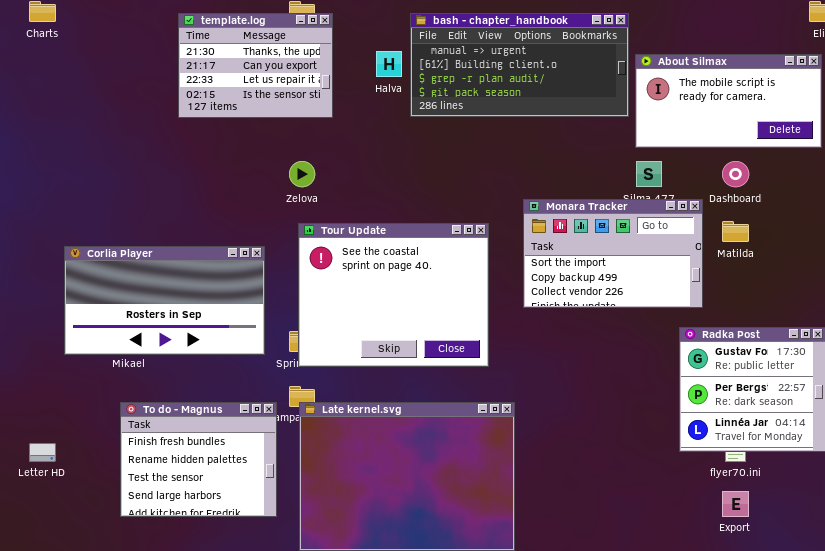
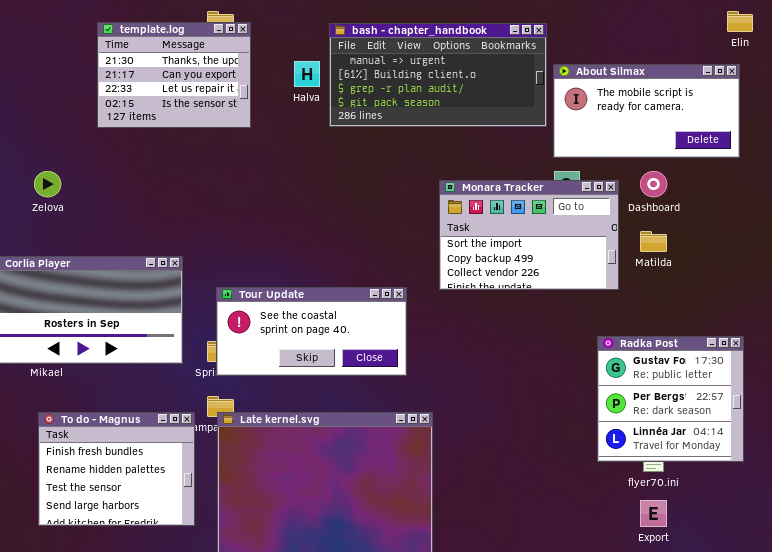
Zelova: [289,161,315,187] -> [34,171,61,197], moved
Monara Tracker: [523,199,703,308] -> [439,180,619,290], moved
Tour Update: [298,223,489,367] -> [216,287,407,376], resized

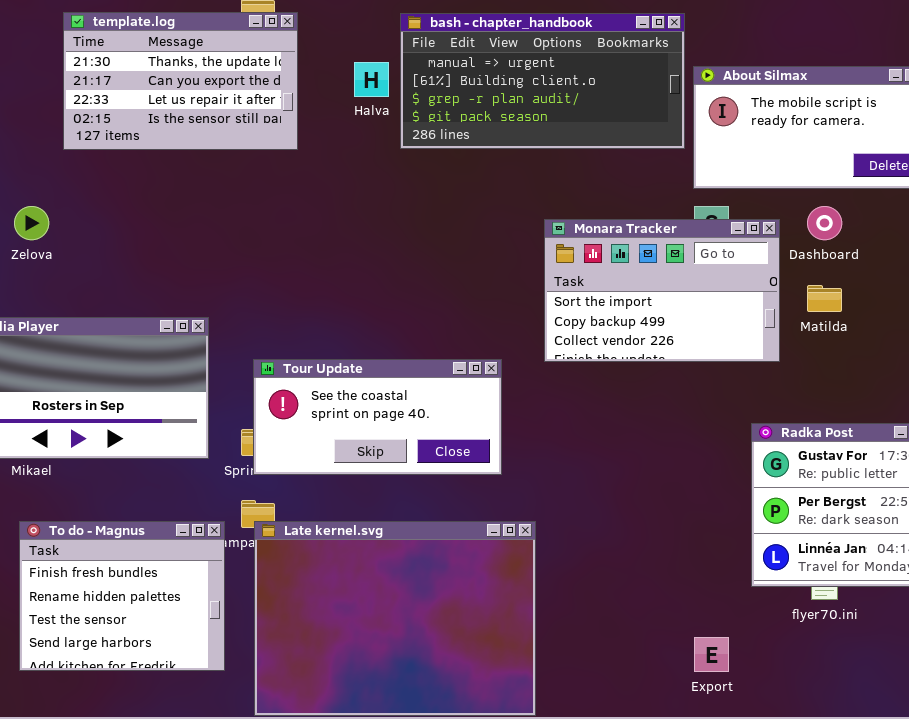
template.log: [97,22,251,128] -> [63,12,298,150], resized
Export: [640,500,667,527] -> [694,637,729,672], moved

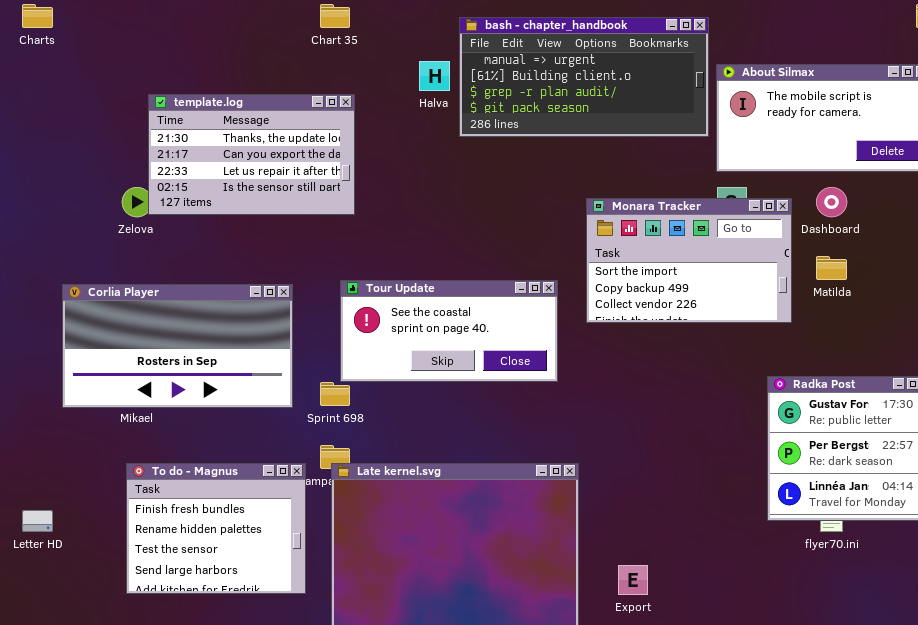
template.log: [63,12,298,150] -> [148,94,355,215], moved
Tour Update: [253,359,502,475] -> [340,280,558,382], moved
Export: [694,637,729,672] -> [618,565,648,595], moved

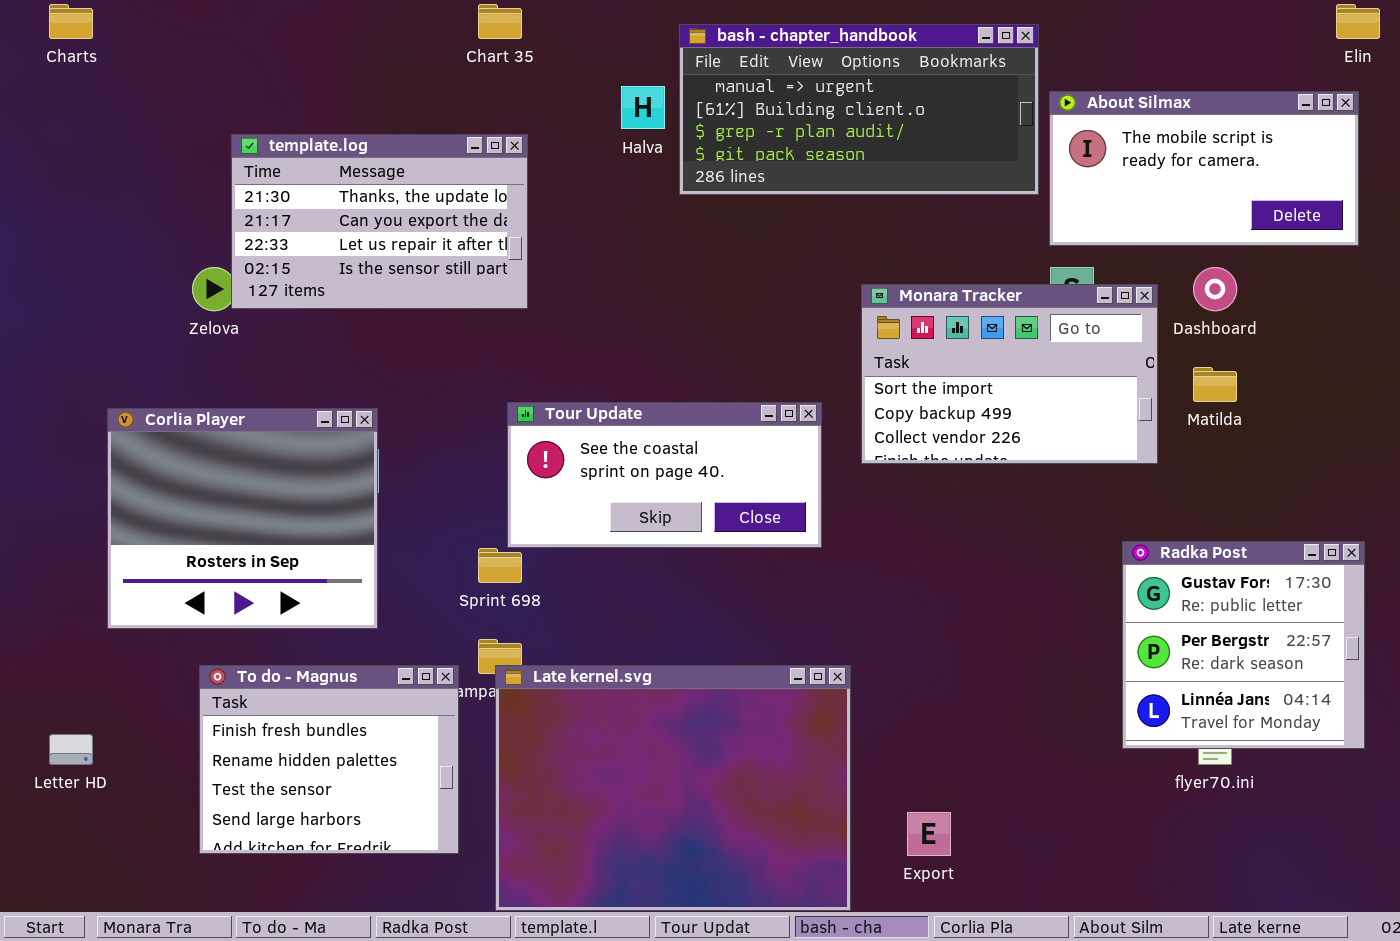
Corlia Player: [62,284,293,408] -> [107,408,378,629], resized

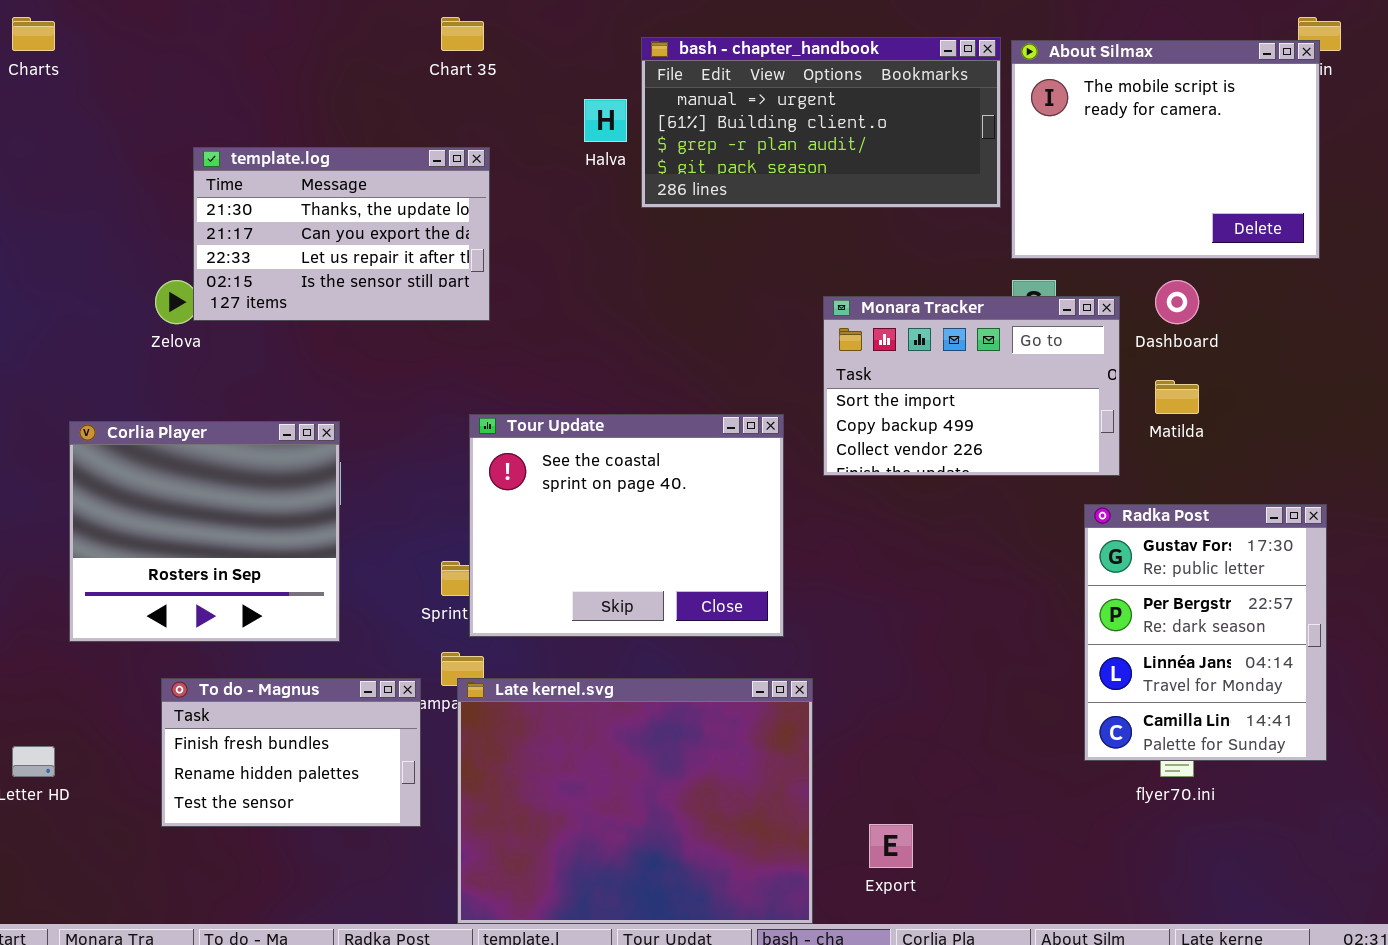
About Silmax: [1049,91,1359,246] -> [1011,40,1320,259], resized
Tour Update: [507,402,822,548] -> [469,414,784,637], resized
Radka Post: [1122,541,1365,749] -> [1084,504,1327,761], resized
To do - Magnus: [199,665,459,854] -> [161,678,421,827], resized

